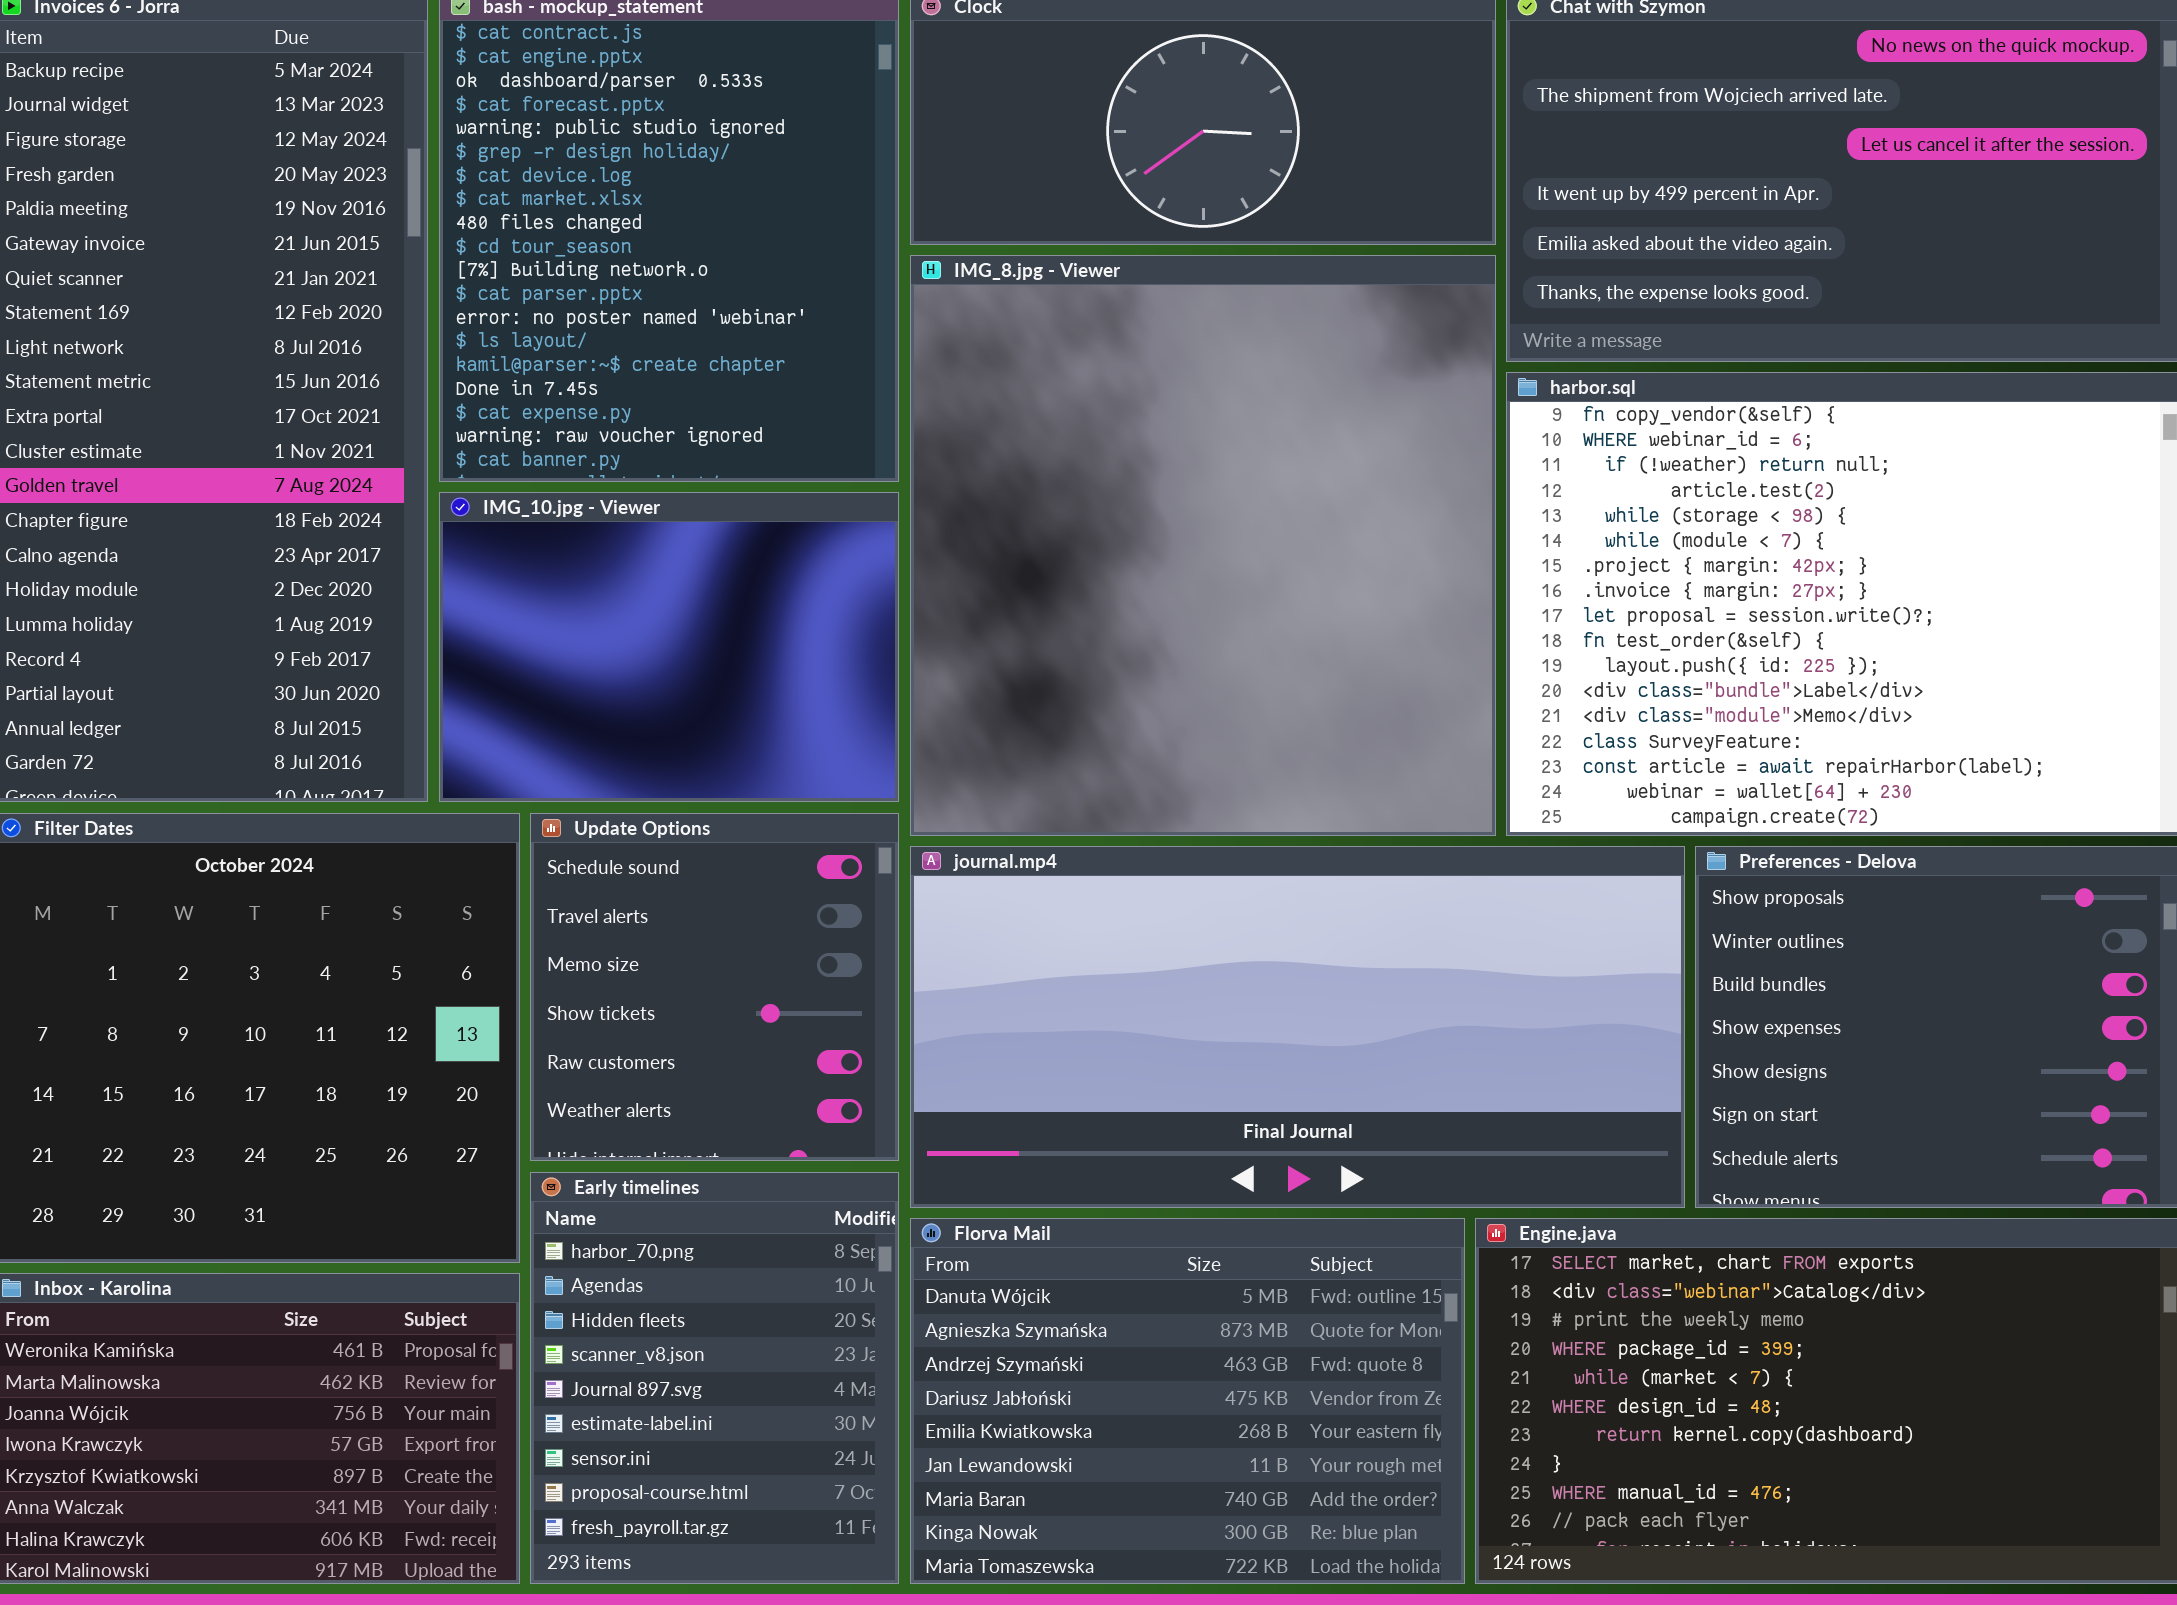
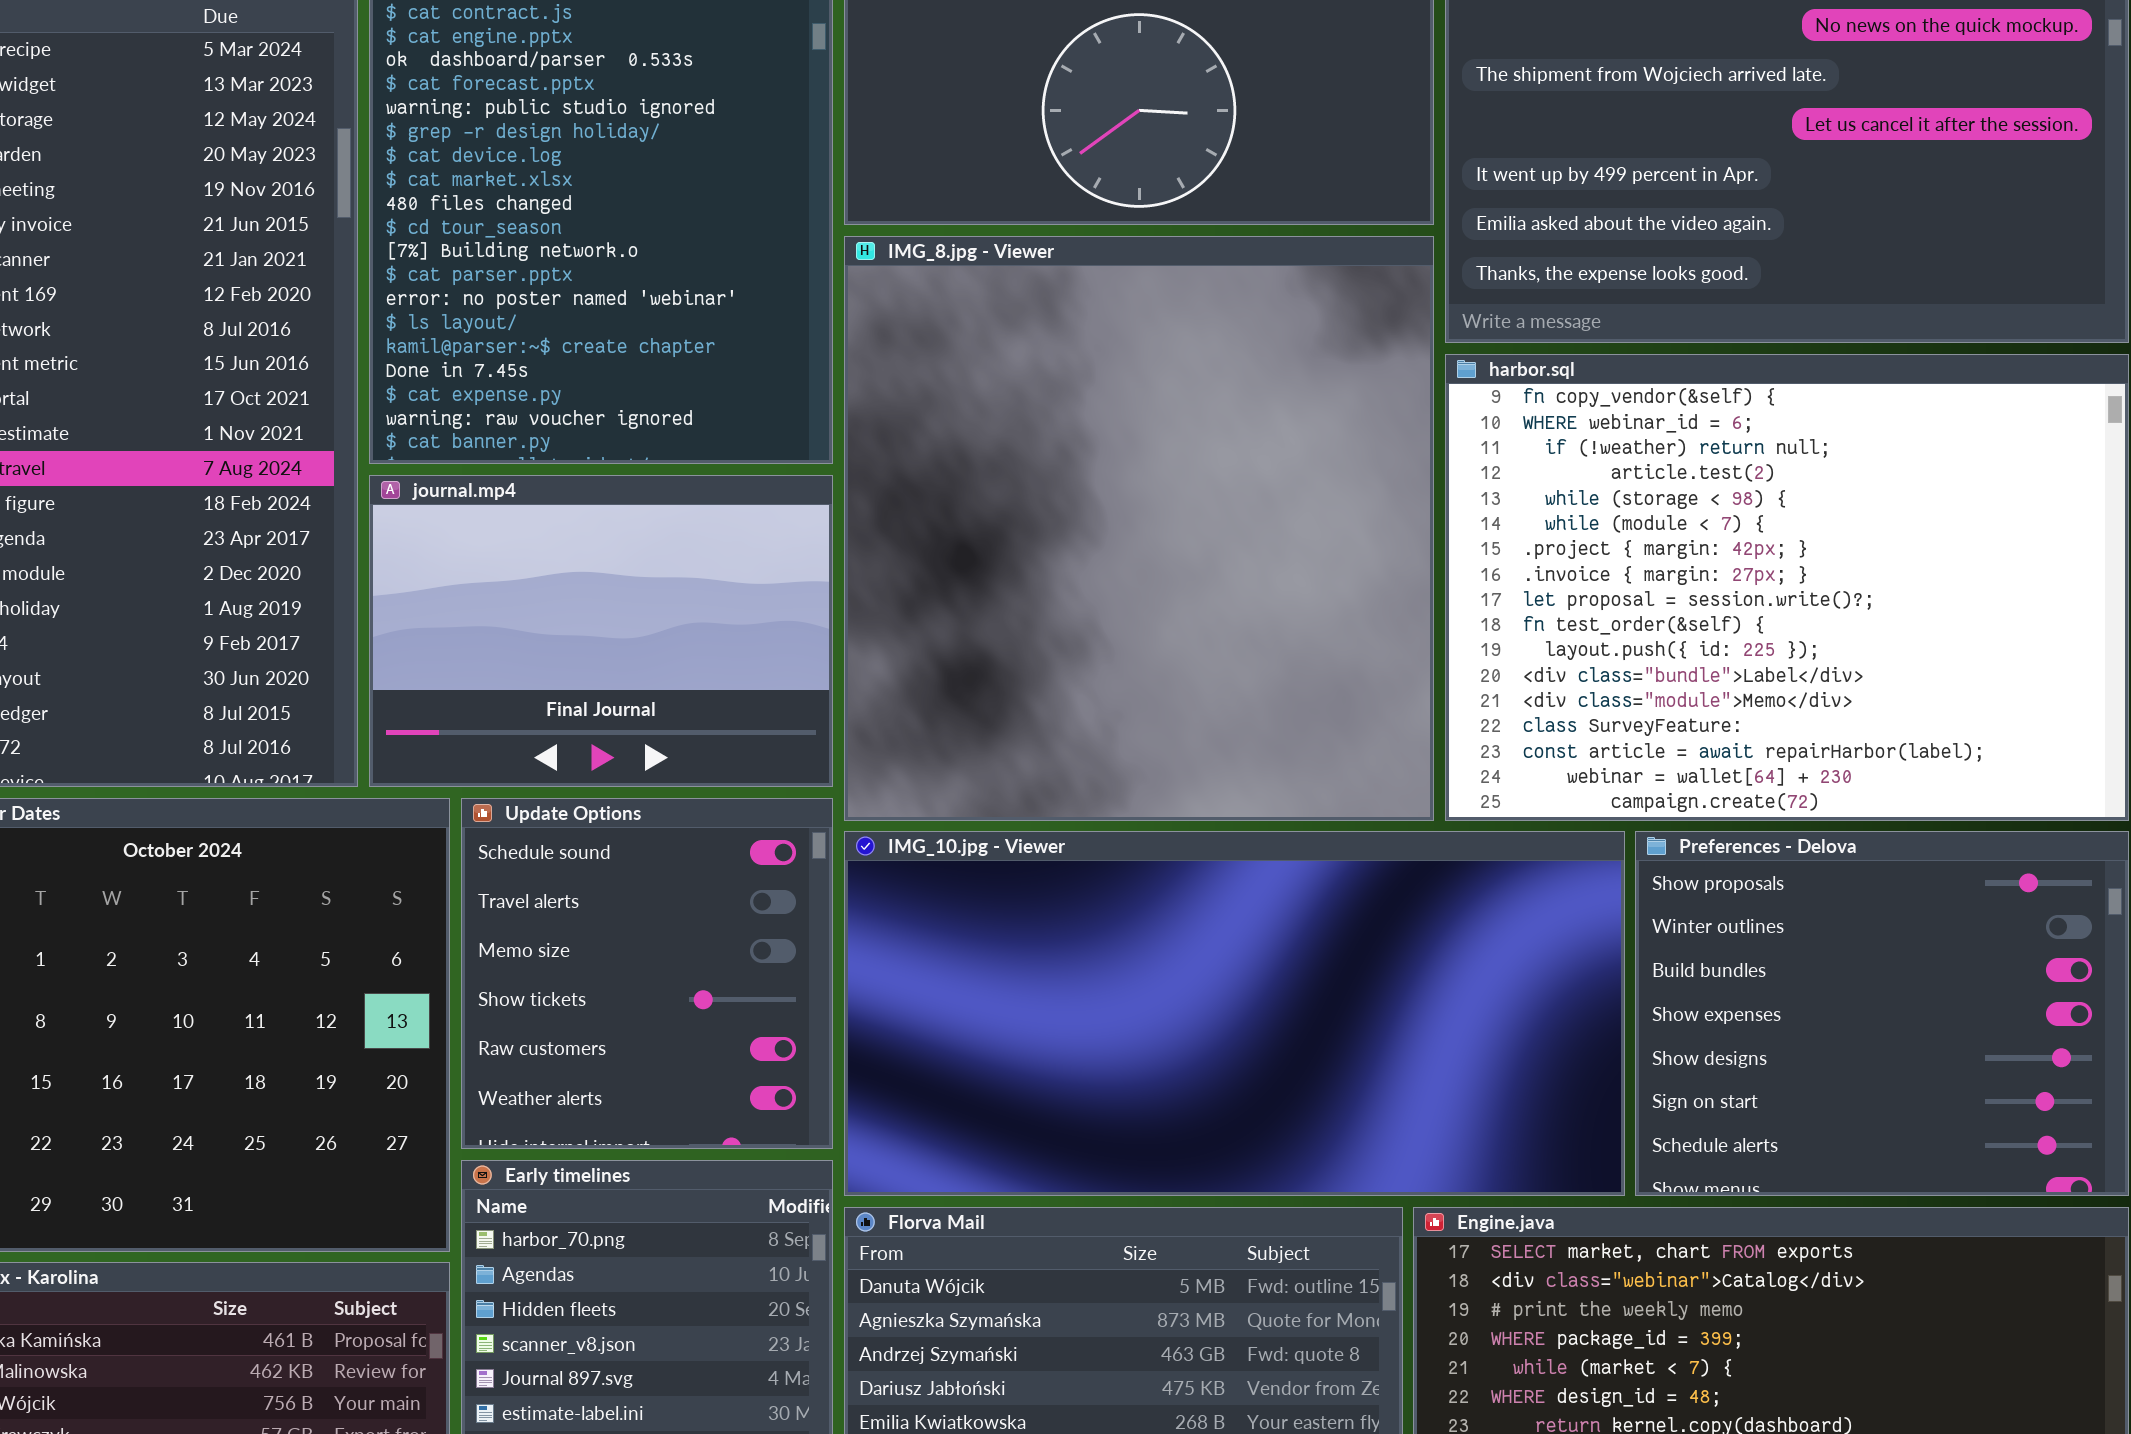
IMG_10.jpg - Viewer: [439,492,899,802] -> [844,831,1625,1196], moved, resized
journal.mp4: [910,846,1685,1208] -> [369,475,833,787], moved, resized

